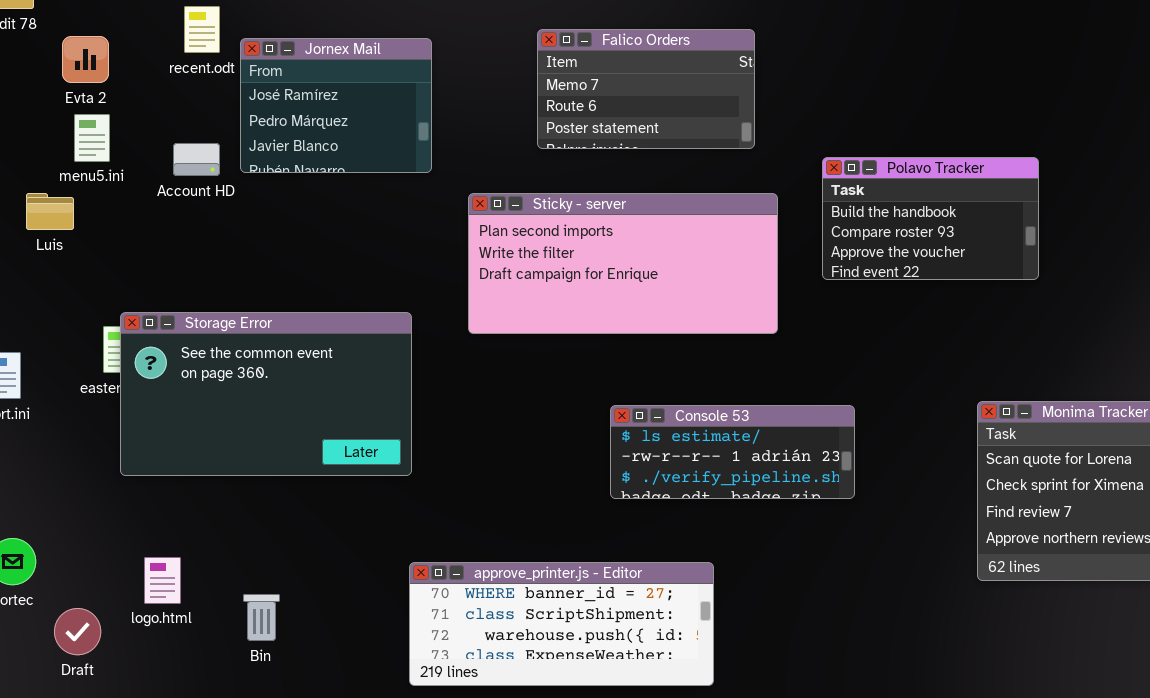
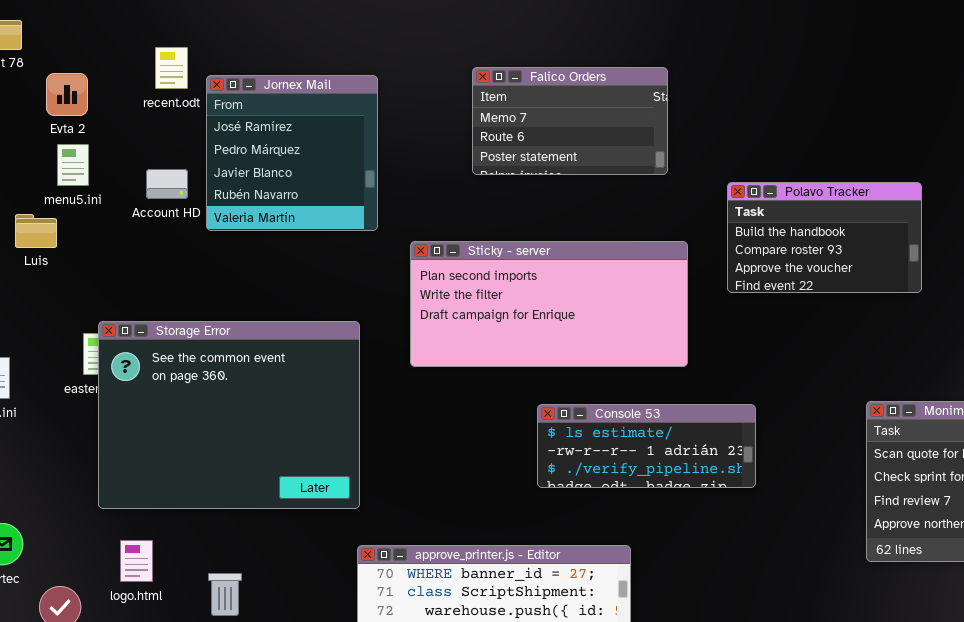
Jornex Mail: [240,38,432,173] -> [206,75,378,231], resized
Sticky - server: [468,193,778,334] -> [410,241,688,367], moved
Storage Error: [120,312,412,476] -> [98,321,360,509], resized

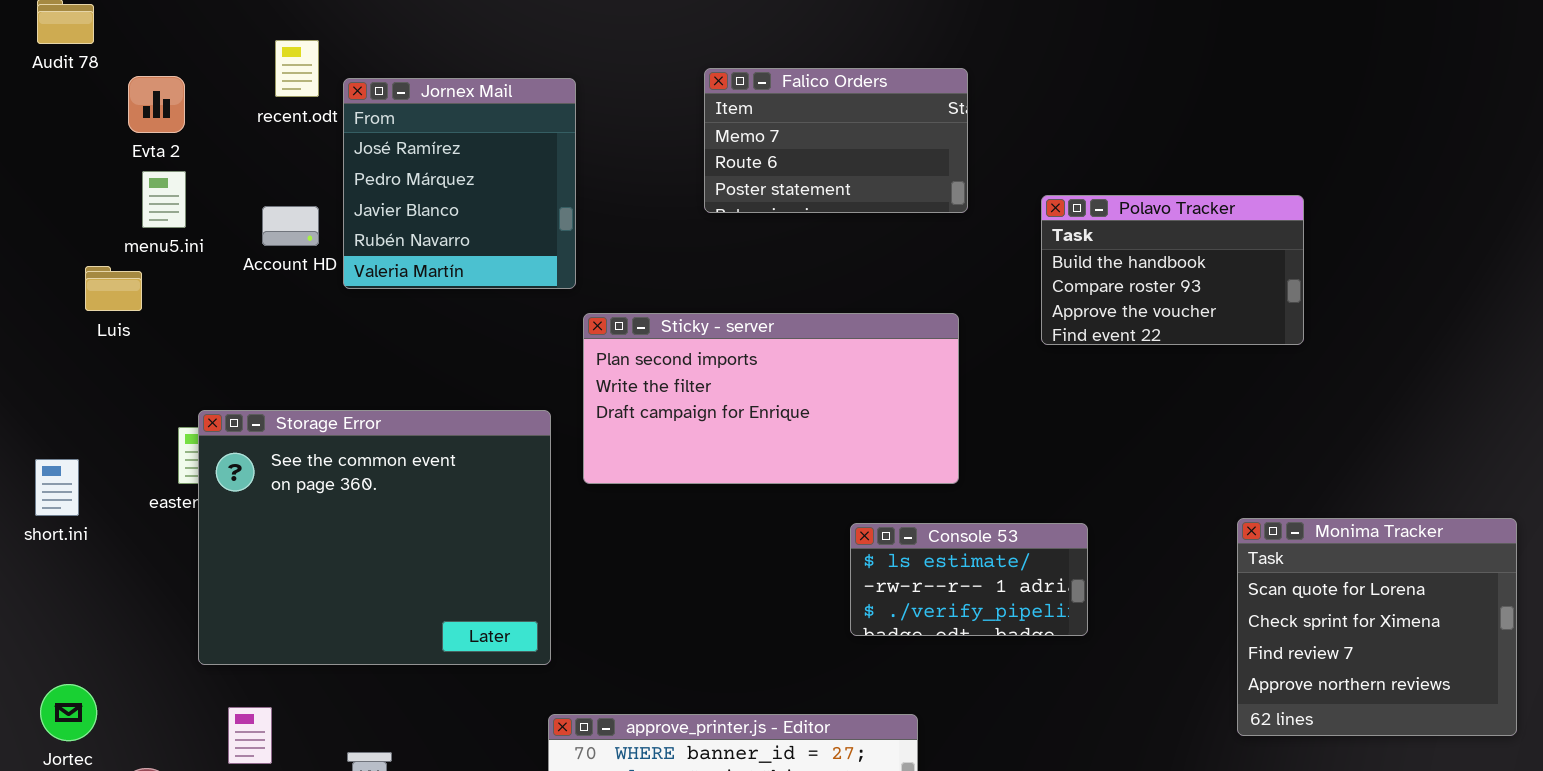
Polavo Tracker: [727,182,922,293] -> [1041,195,1304,345], moved
Sticky - server: [410,241,688,367] -> [583,313,959,484], moved
Console 53: [537,404,756,488] -> [850,523,1088,636], resized

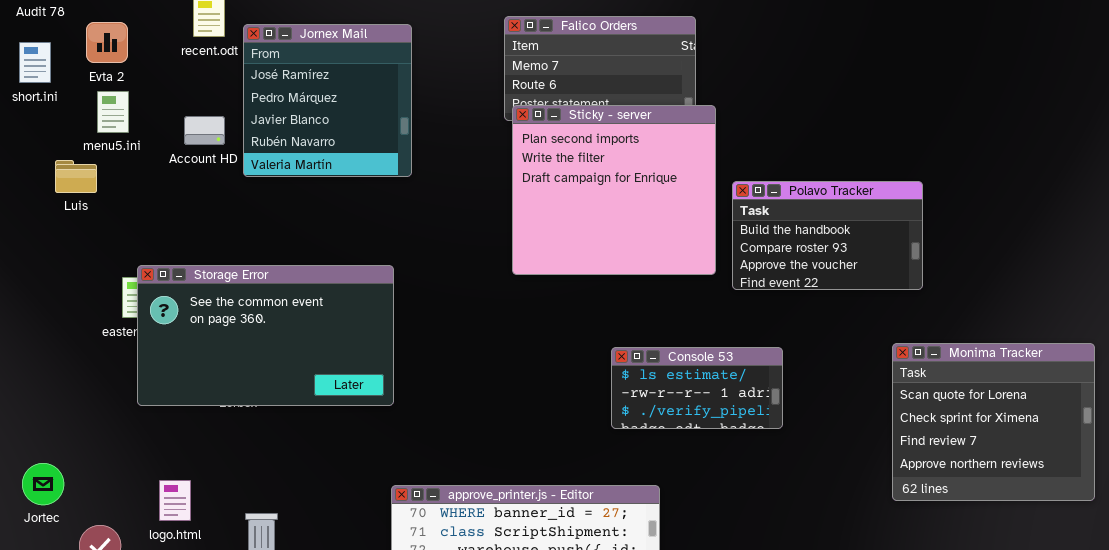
Polavo Tracker: [1041,195,1304,345] -> [732,181,923,290], moved
Sticky - server: [583,313,959,484] -> [512,105,716,275], moved, resized
Storage Error: [198,410,551,665] -> [137,265,394,406], resized
short.ini: [35,459,79,516] -> [19,42,51,83], moved

